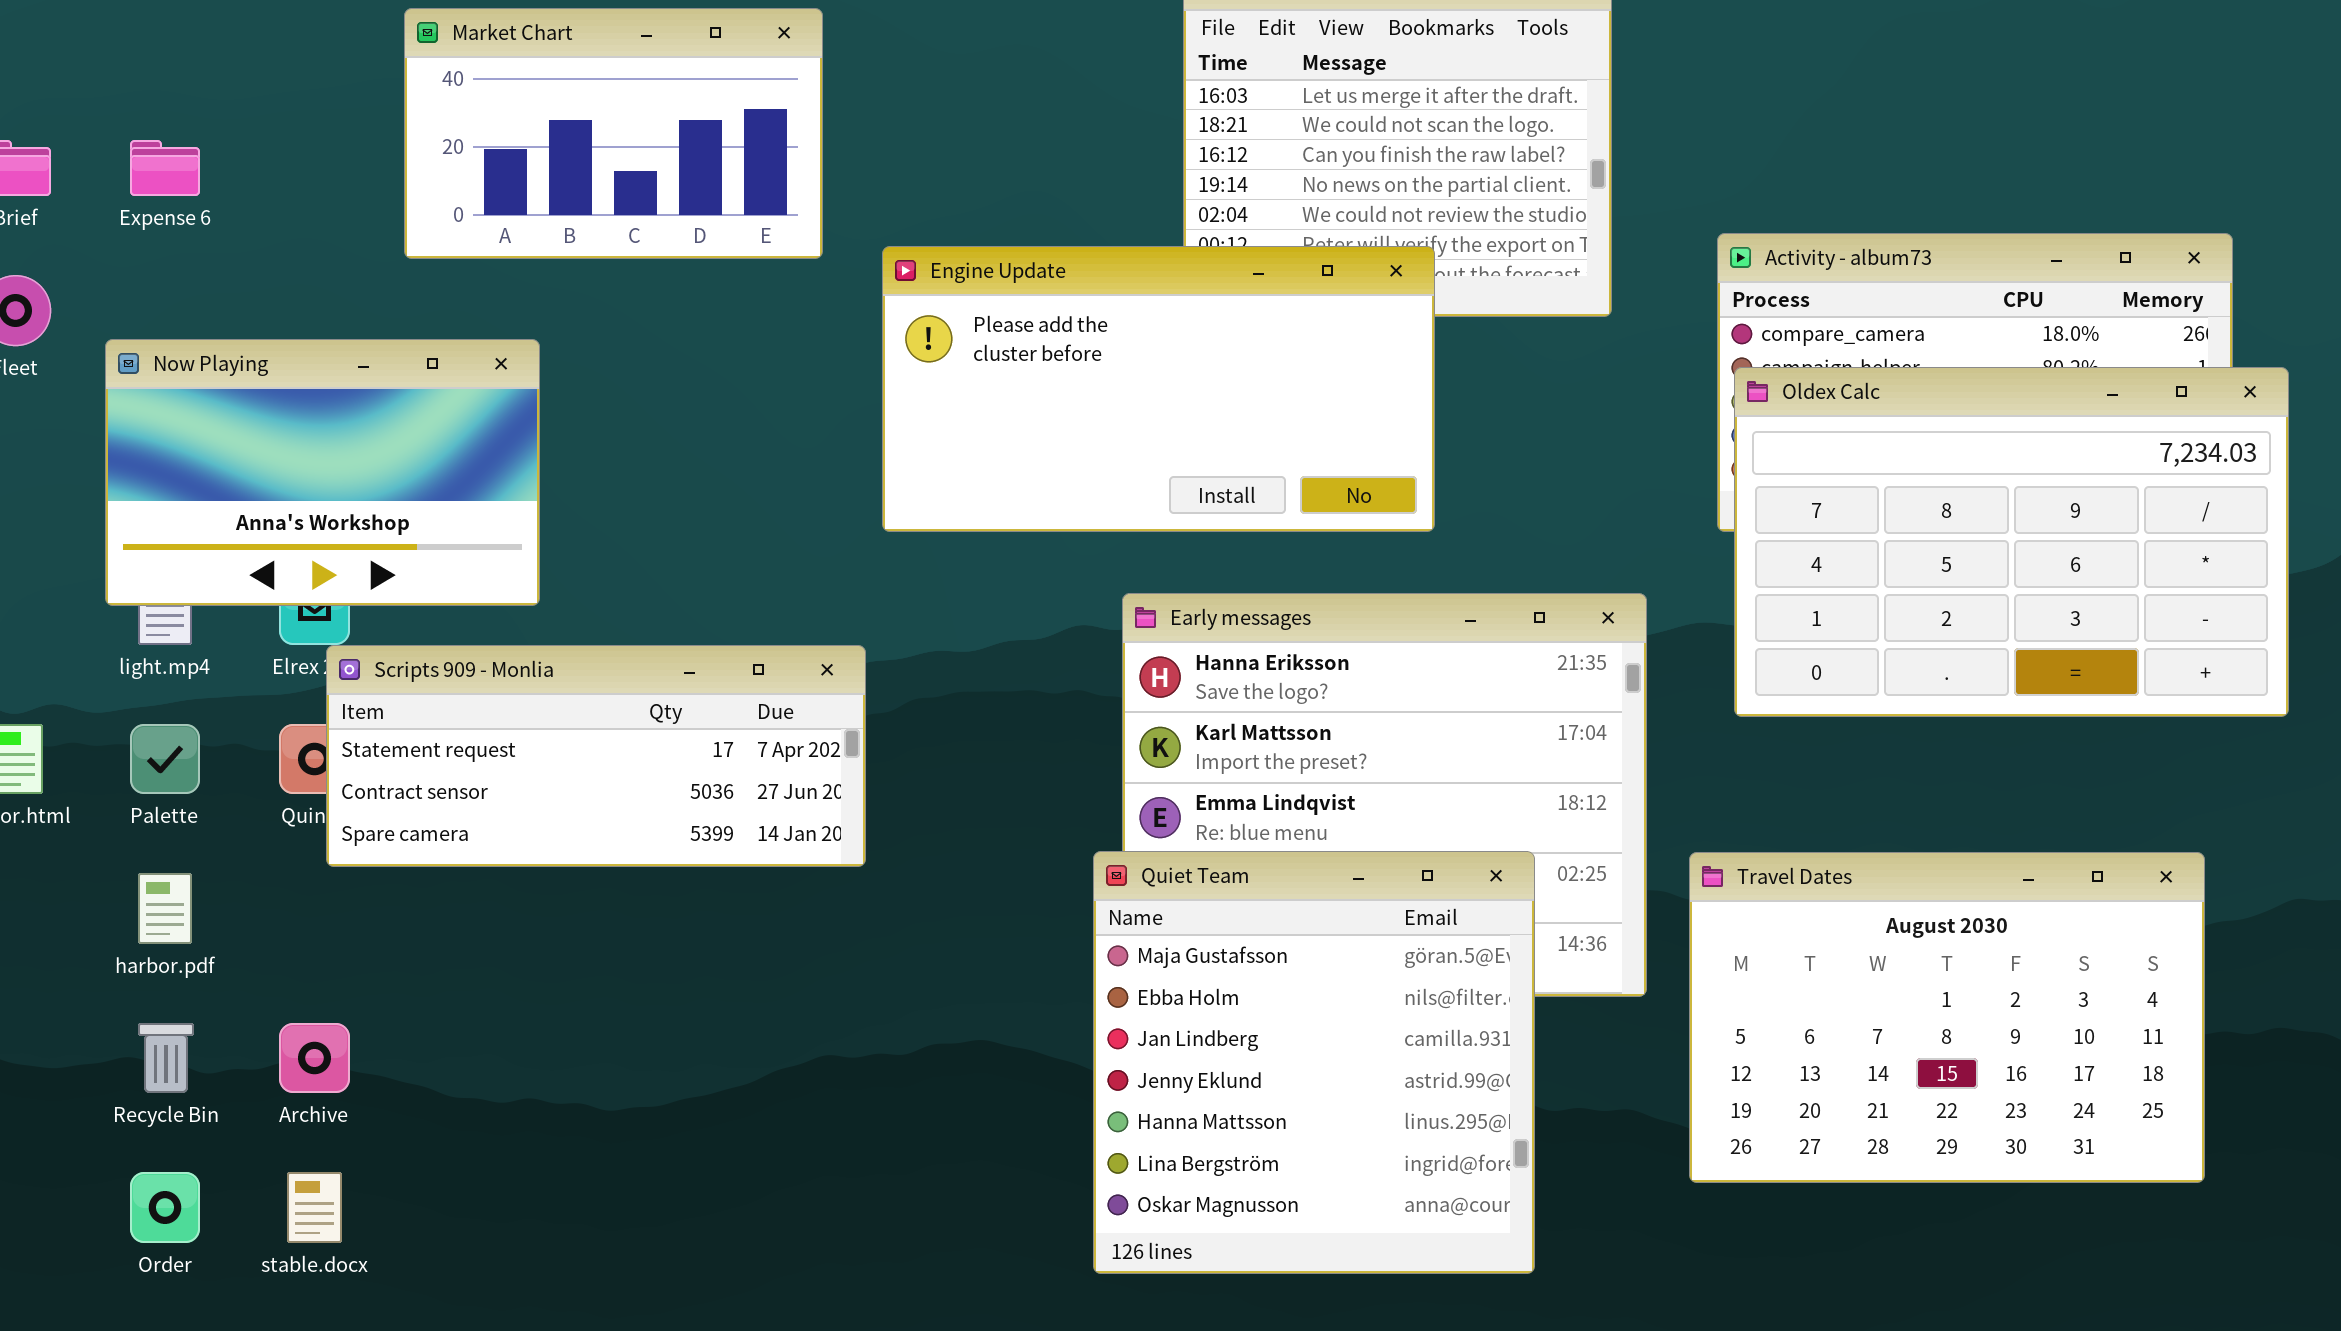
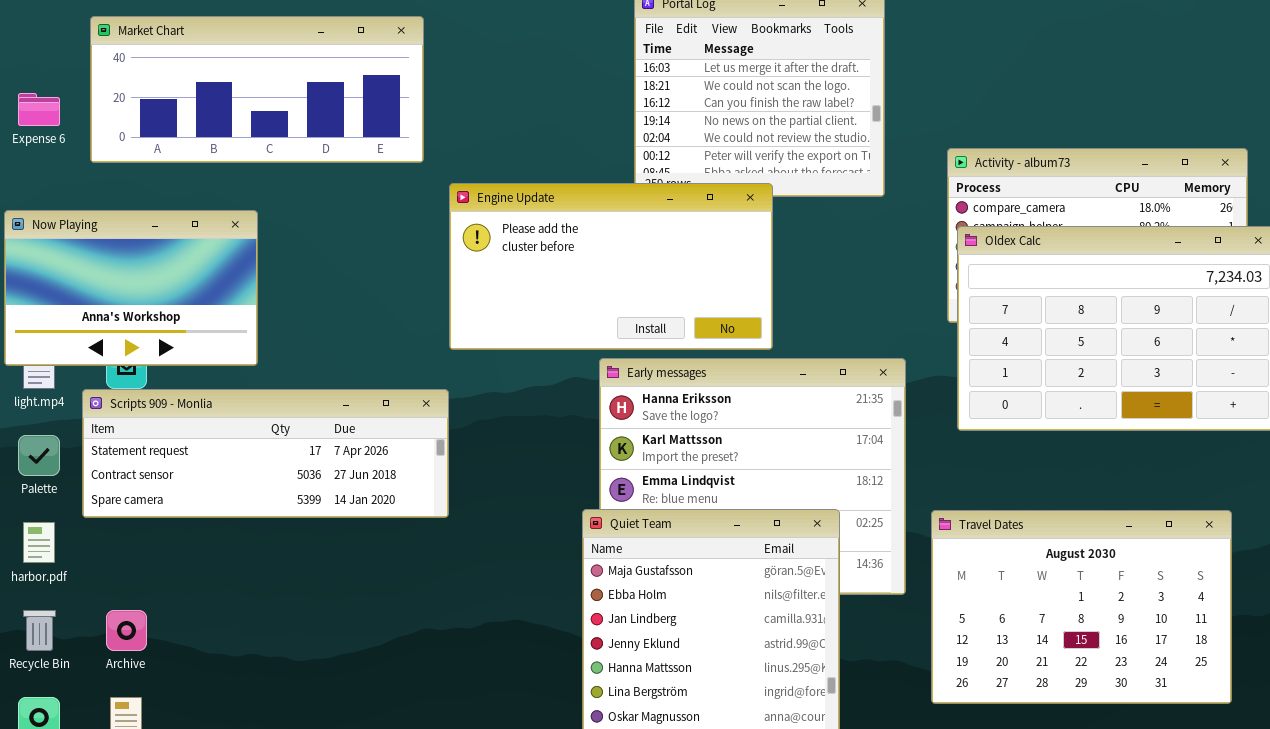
Market Chart: [404,8,823,259] -> [90,16,424,163], resized
Engine Update: [882,246,1435,532] -> [449,183,773,350], moved
Scripts 909 - Monlia: [326,645,866,867] -> [82,389,449,518], resized

